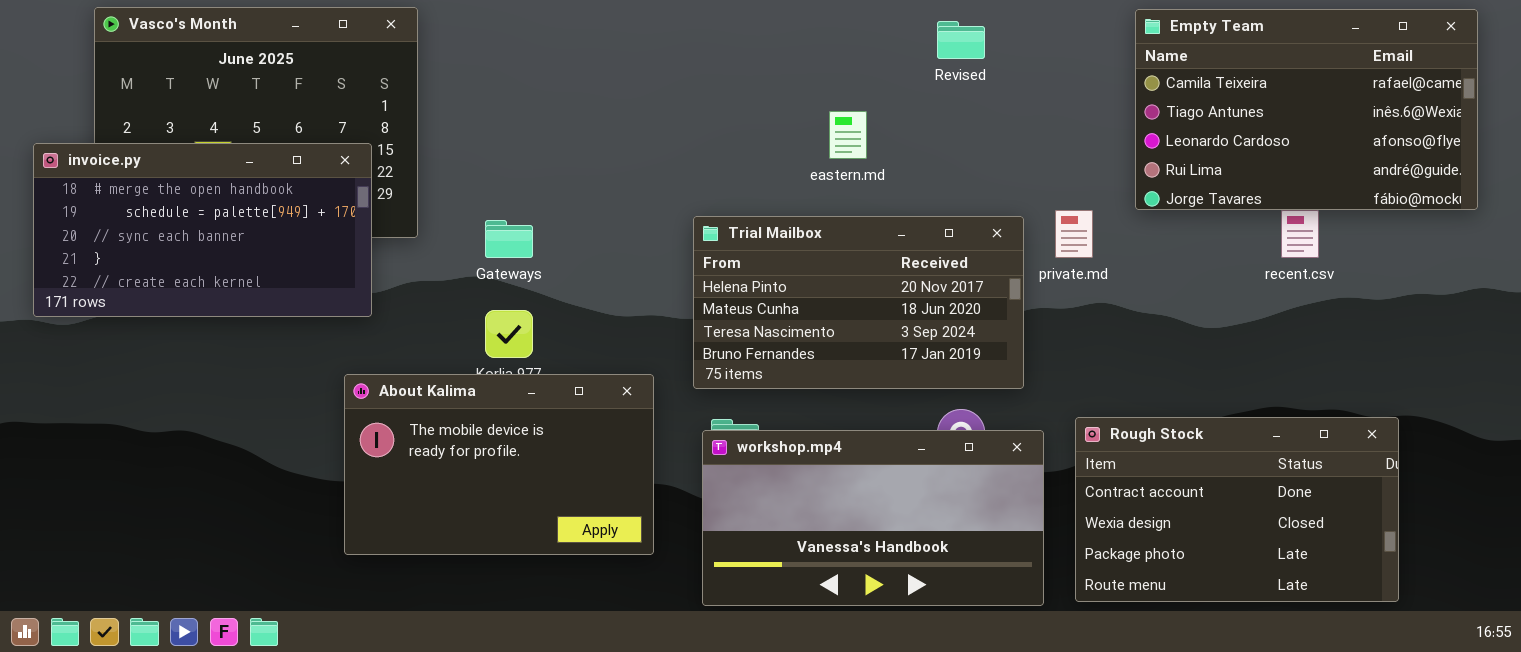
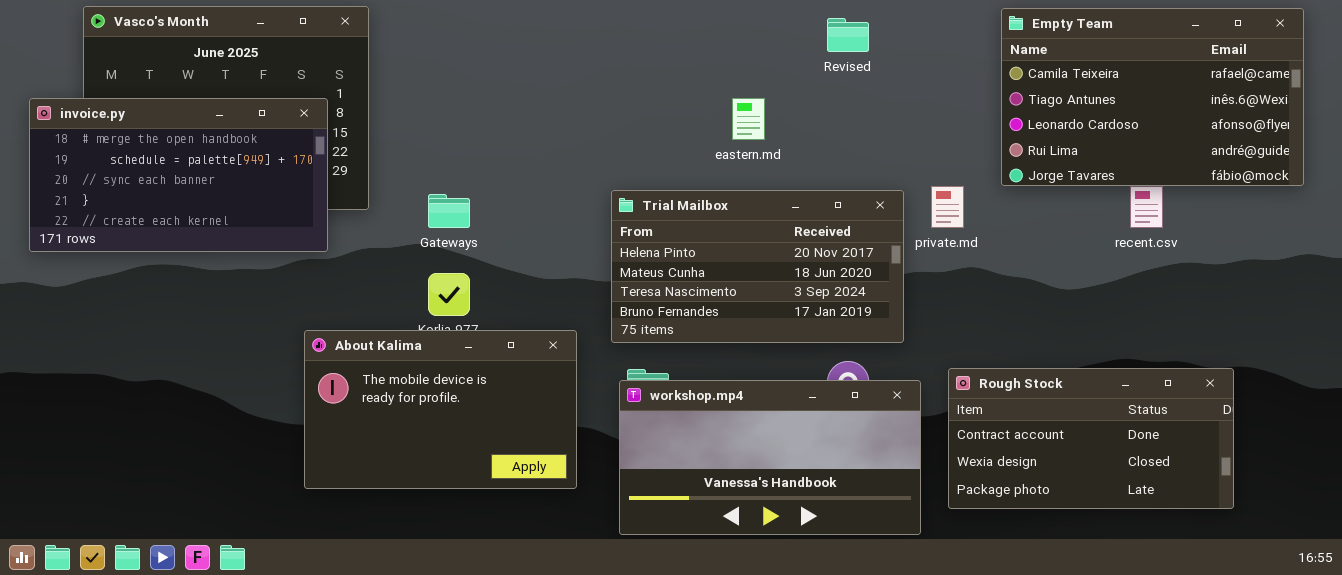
invoice.py: [33,143,372,317] -> [29,98,328,252], moved
Rough Stock: [1075,417,1399,602] -> [948,368,1234,509], resized

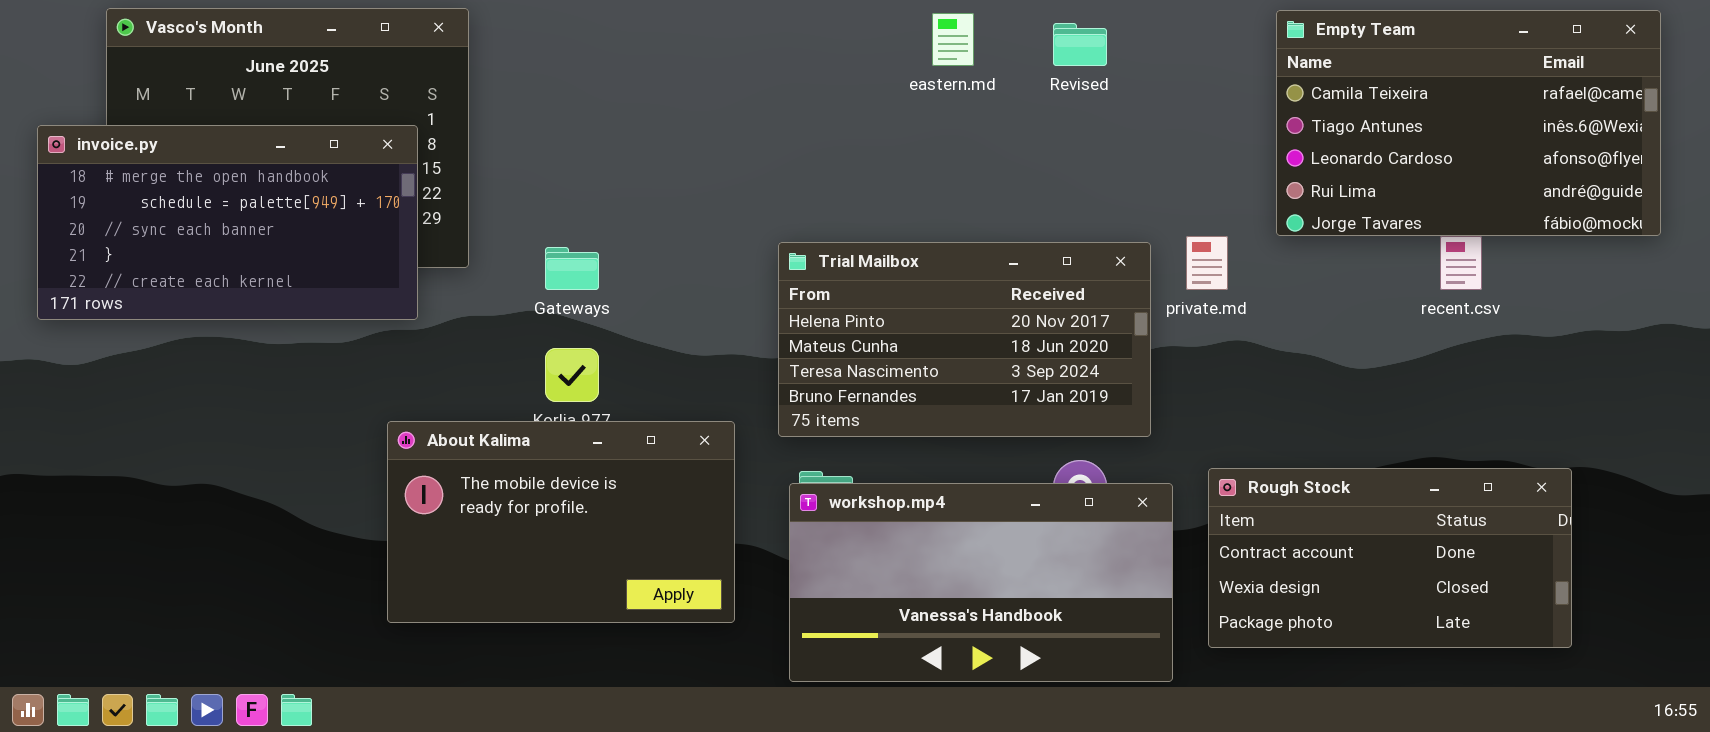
eastern.md: [732,98,765,140] -> [932,13,974,66], moved

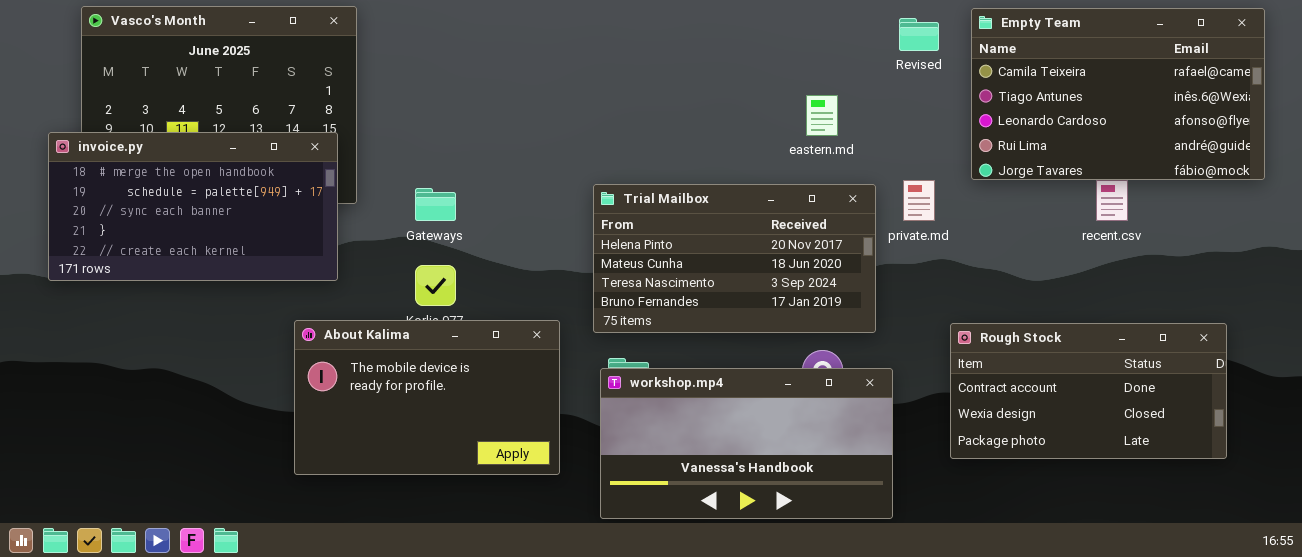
eastern.md: [932,13,974,66] -> [806,95,838,136], moved
Revised: [1053,23,1107,66] -> [899,18,939,51], moved
invoice.py: [37,125,418,320] -> [48,132,338,281], moved
Rough Stock: [1208,468,1572,648] -> [950,323,1227,459], moved

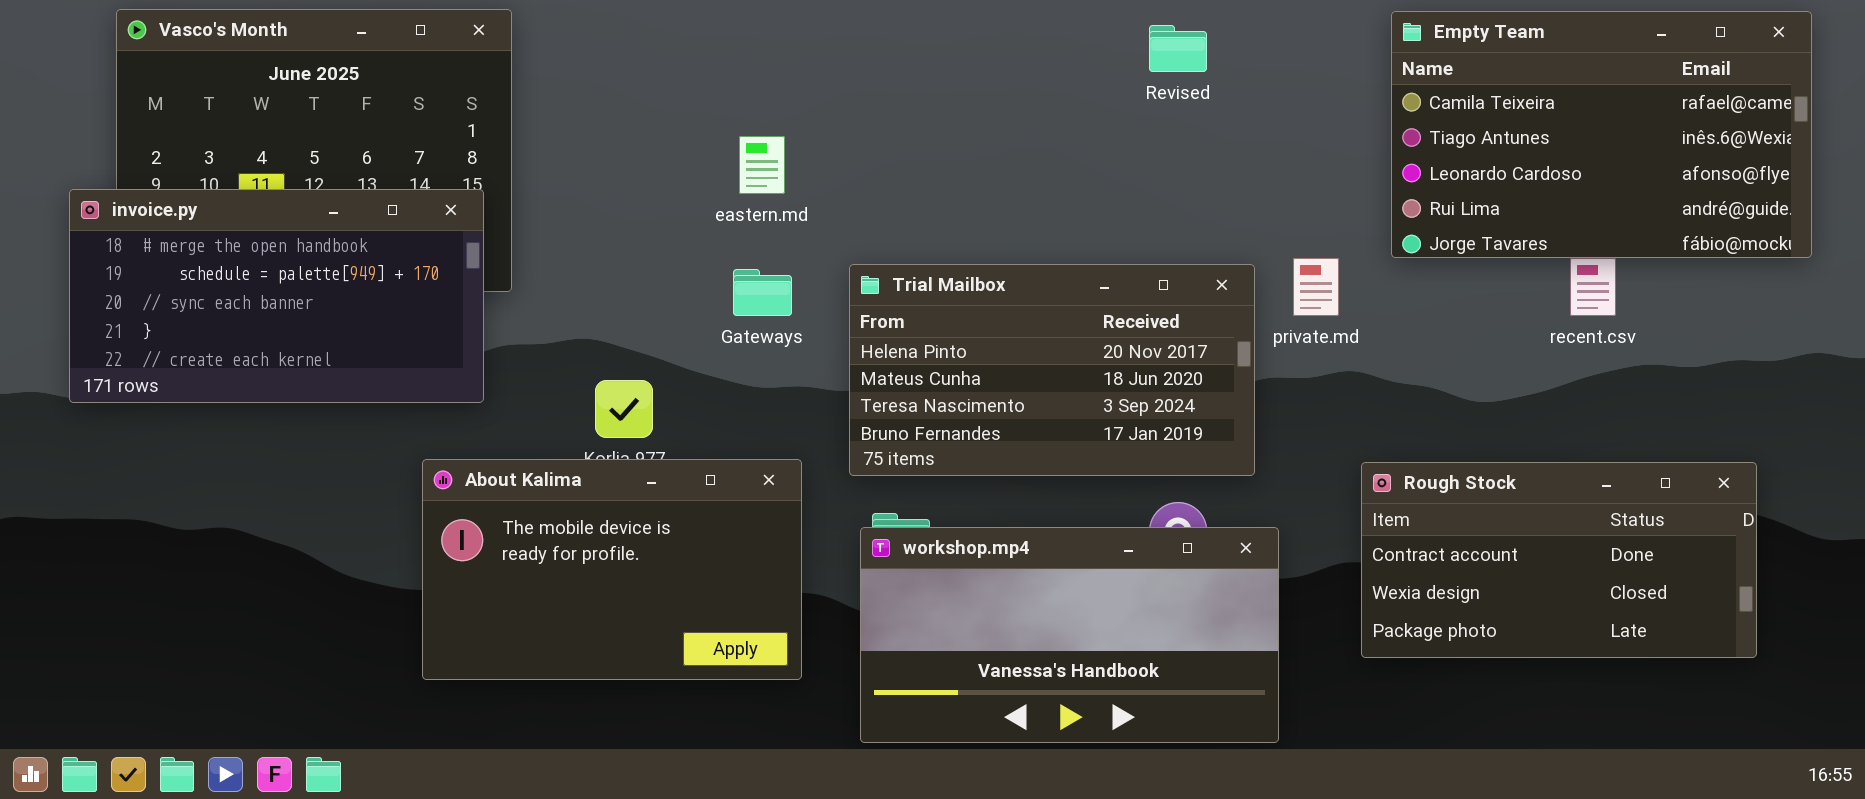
Revised: [899,18,939,51] -> [1149,25,1207,72], moved
eastern.md: [806,95,838,136] -> [739,136,785,194], moved
Gateways: [415,188,456,221] -> [733,269,792,316], moved

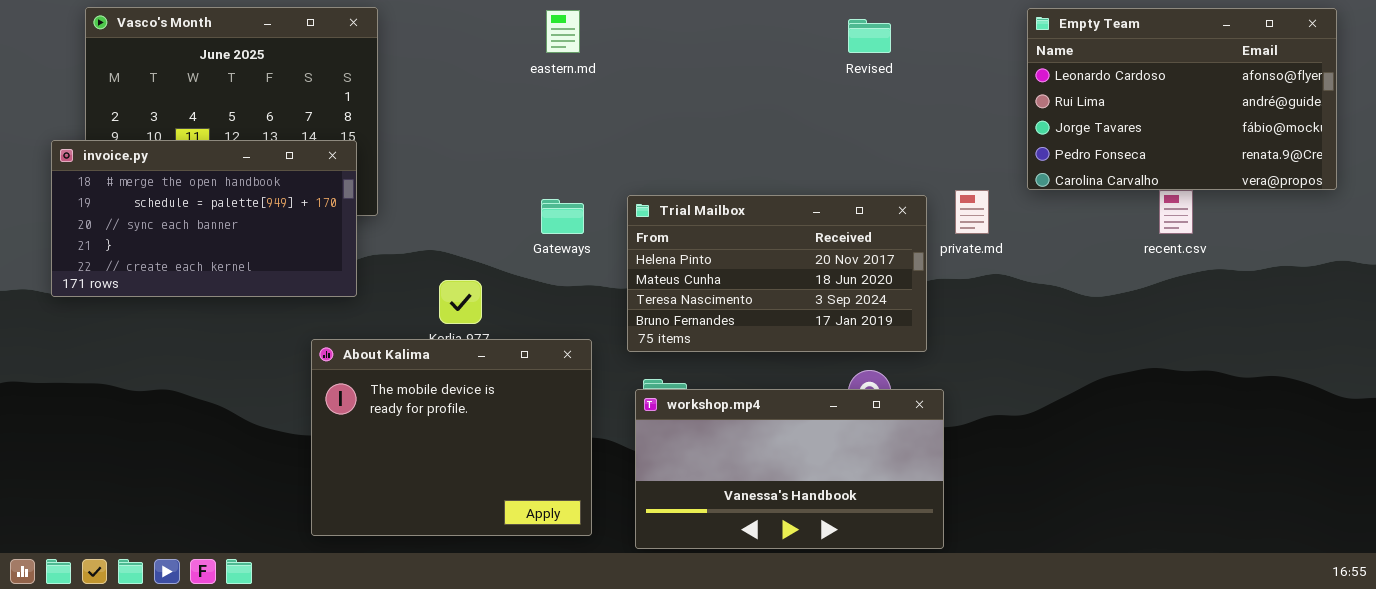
Empty Team: [1391,11,1812,258] -> [1027,8,1337,190], scrolled down 2 rows
eastern.md: [739,136,785,194] -> [546,10,580,53], moved
About Kalima: [422,459,802,680] -> [311,339,592,536], resized
Rough Stock: [1361,462,1757,658] -> none, closed

